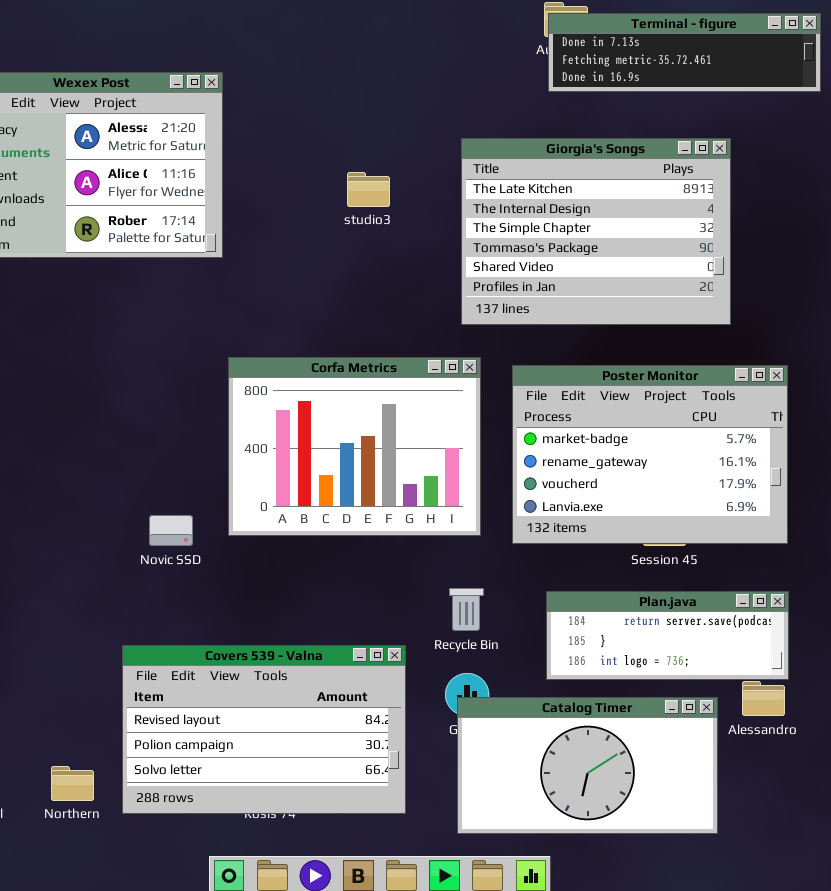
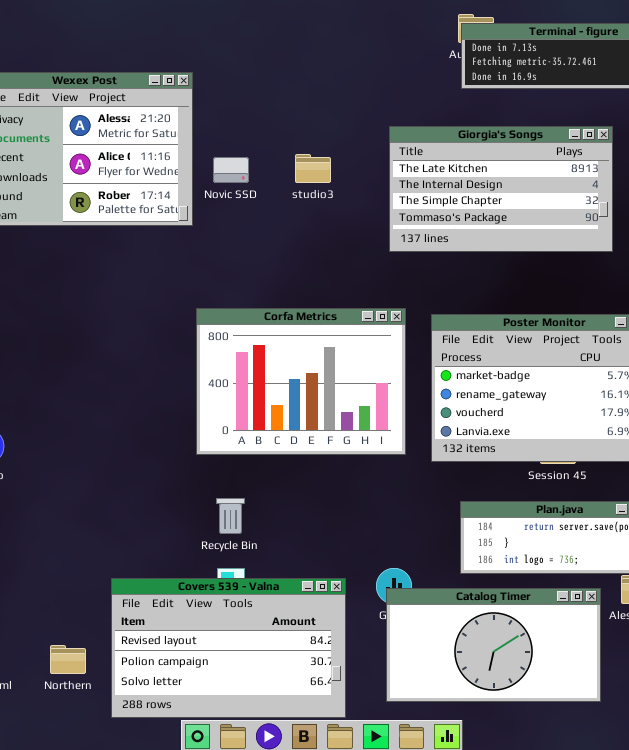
Giorgia's Songs: [461,138,731,325] -> [389,126,613,252], resized
Novic SSD: [149,515,193,546] -> [213,157,249,183], moved
Recycle Bin: [449,588,484,631] -> [216,498,245,534], moved
Covers 539 - Valna: [122,645,406,814] -> [111,578,346,718], moved

